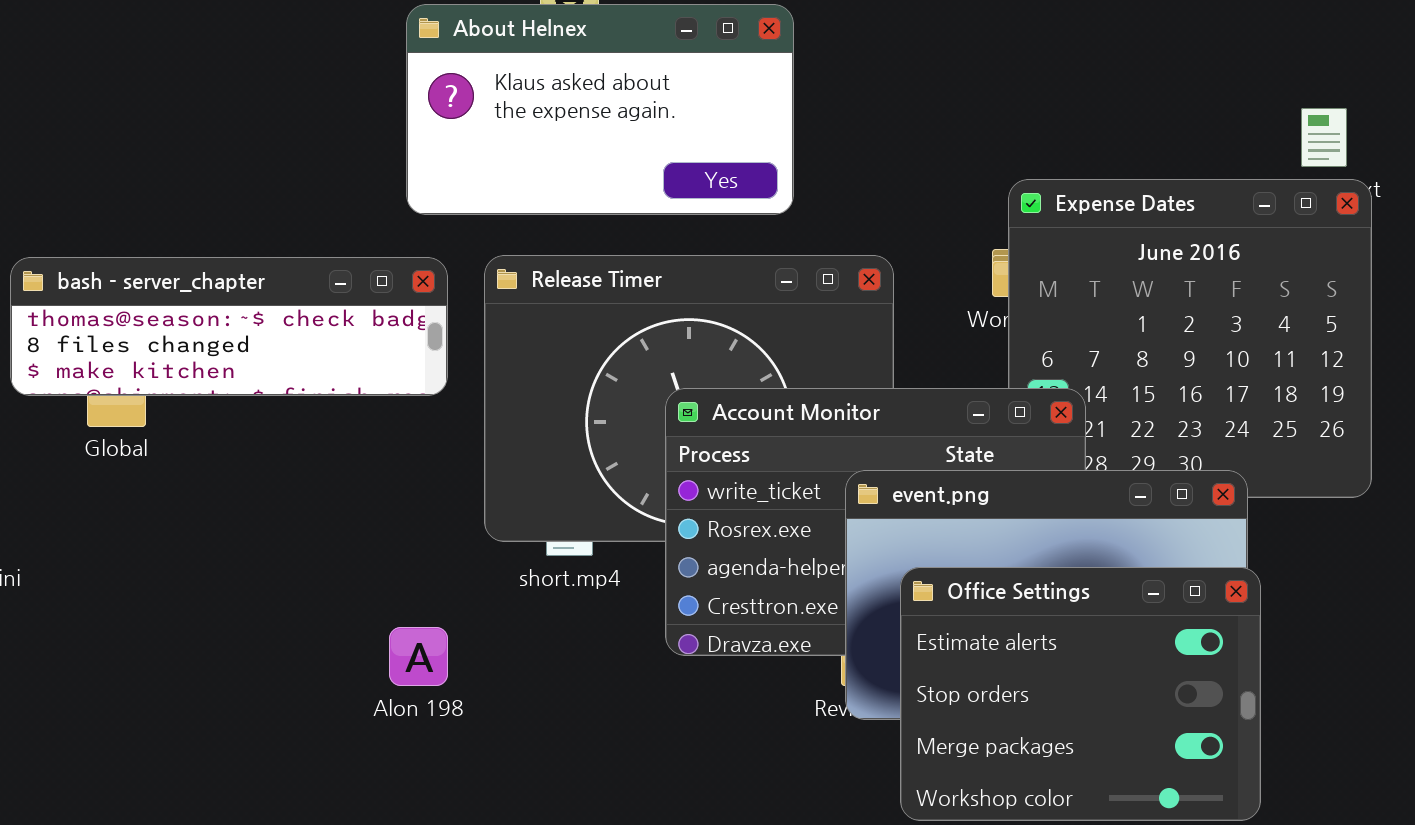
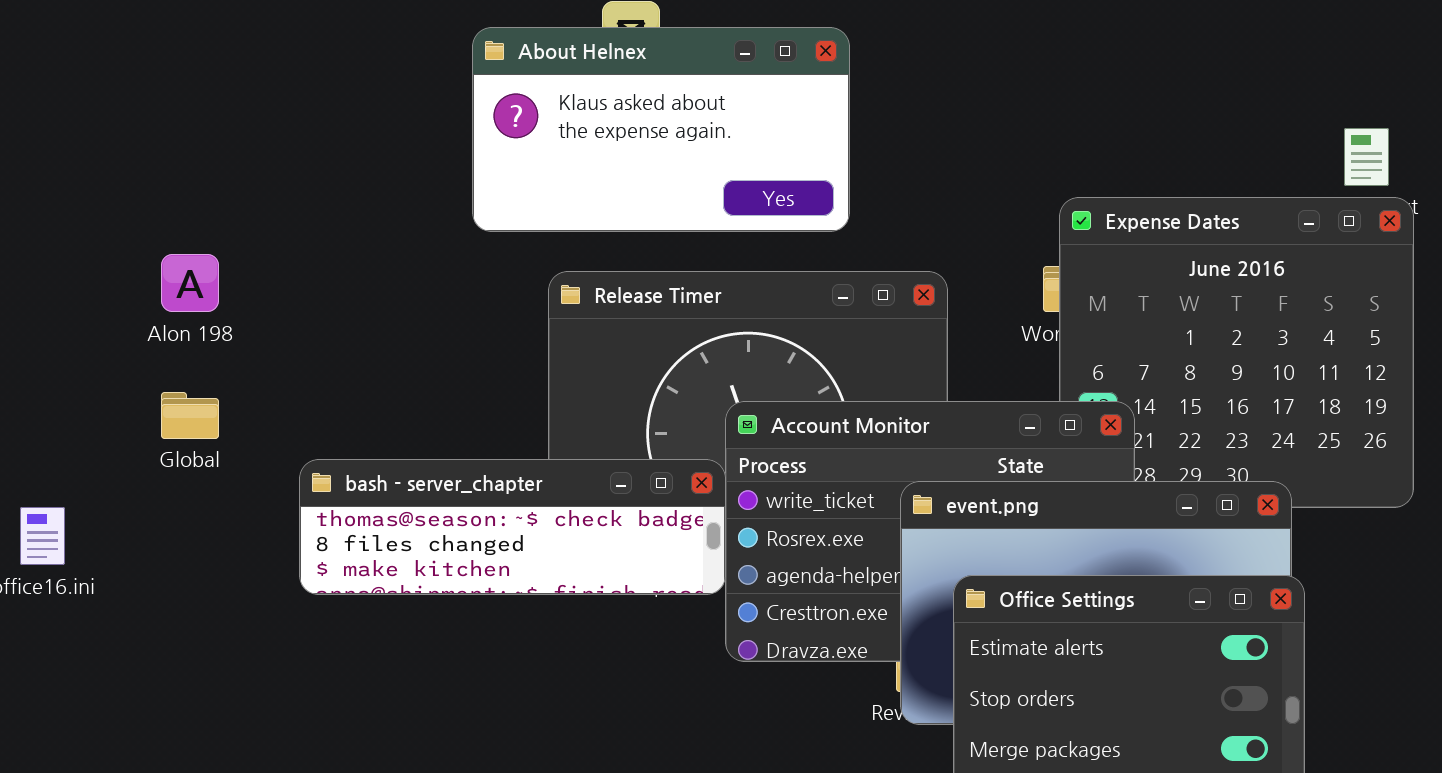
bash - server_chapter: [10,257,448,396] -> [299,459,726,595], moved
Alon 198: [389,627,448,686] -> [161,254,219,312], moved

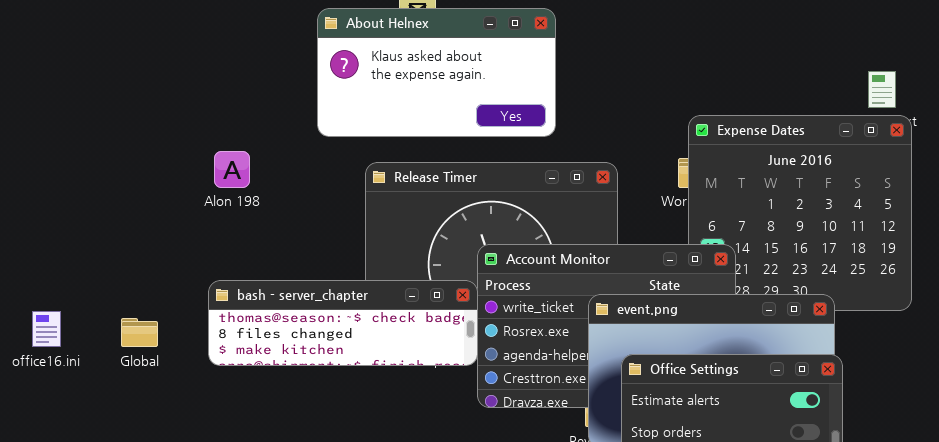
Alon 198: [161,254,219,312] -> [214,151,250,188], moved
Global: [161,392,219,439] -> [121,318,158,347], moved

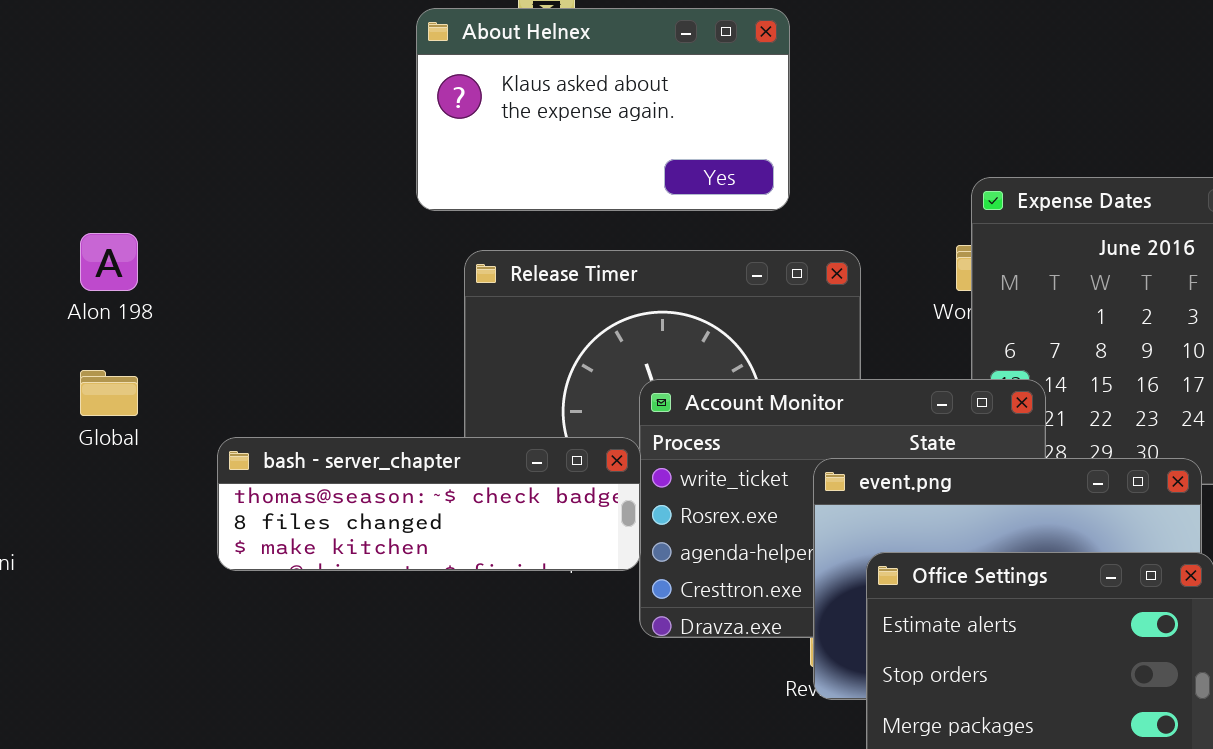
About Helnex: [317,8,556,137] -> [416,8,790,211], moved
Alon 198: [214,151,250,188] -> [80,233,138,291], moved
Global: [121,318,158,347] -> [80,370,138,416], moved

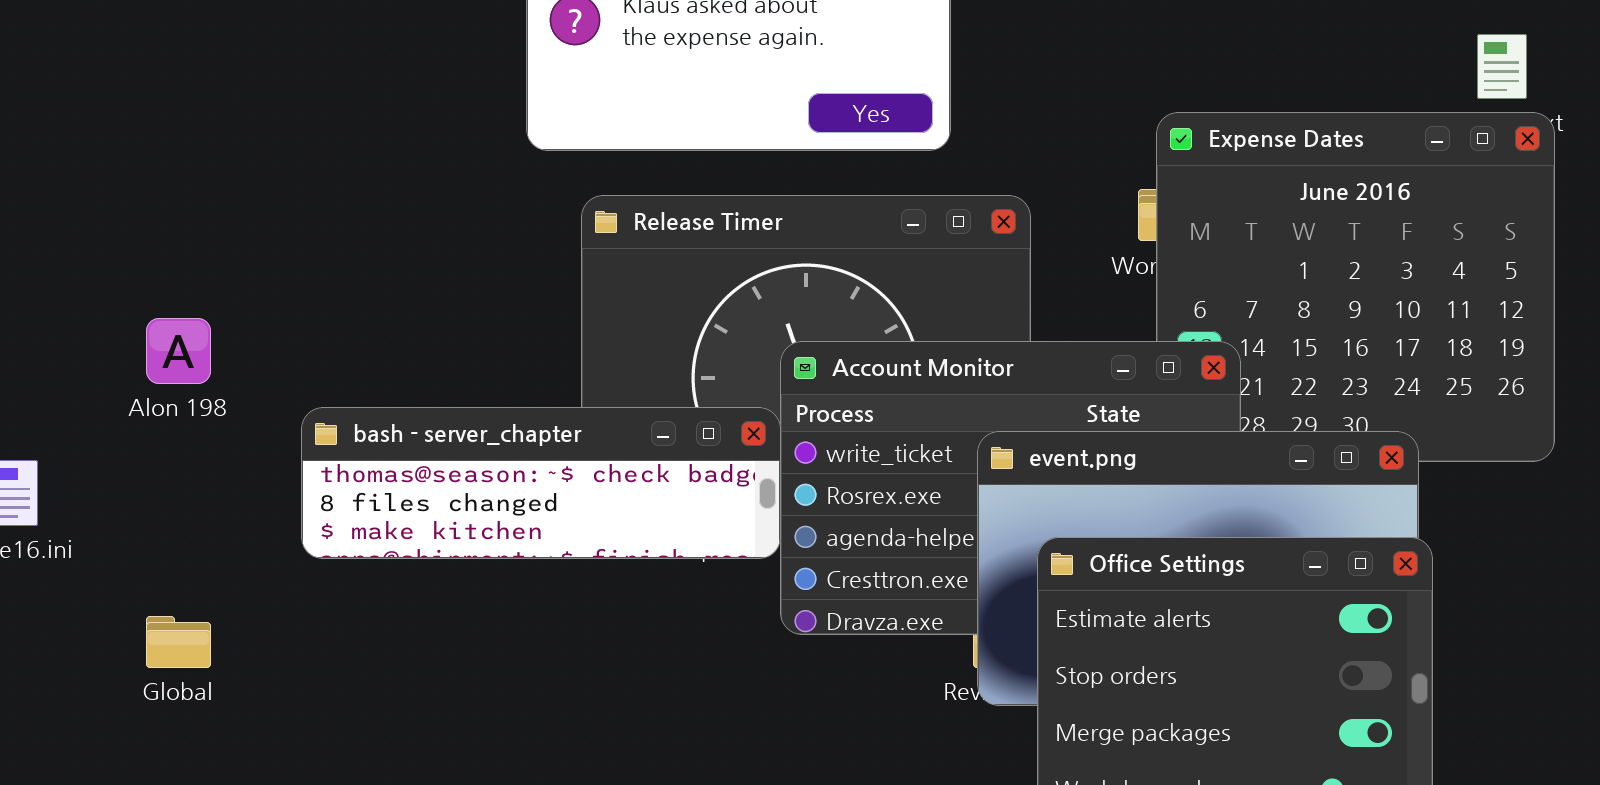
Alon 198: [80,233,138,291] -> [146,318,211,384], moved
Global: [80,370,138,416] -> [146,616,211,668], moved

